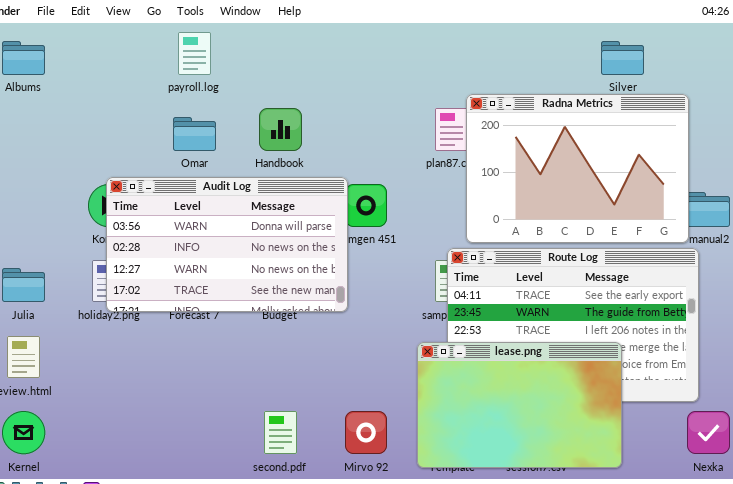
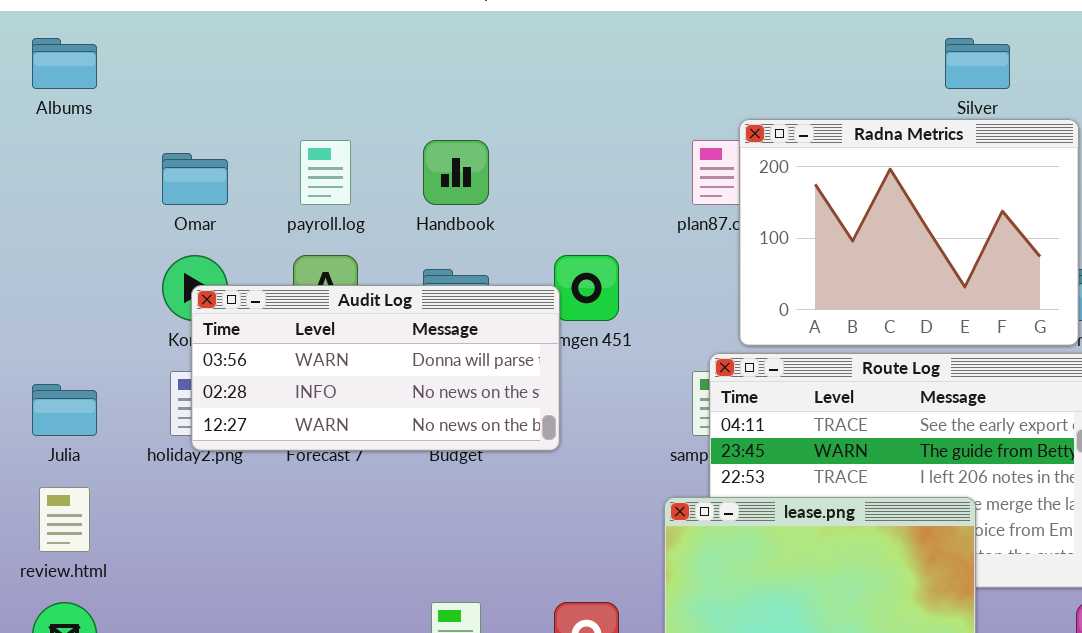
payroll.log: [178,32,211,75] -> [300,140,351,205], moved
Omar: [173,117,216,151] -> [162,153,228,205], moved
Audit Log: [106,177,348,312] -> [191,285,560,451], resized

